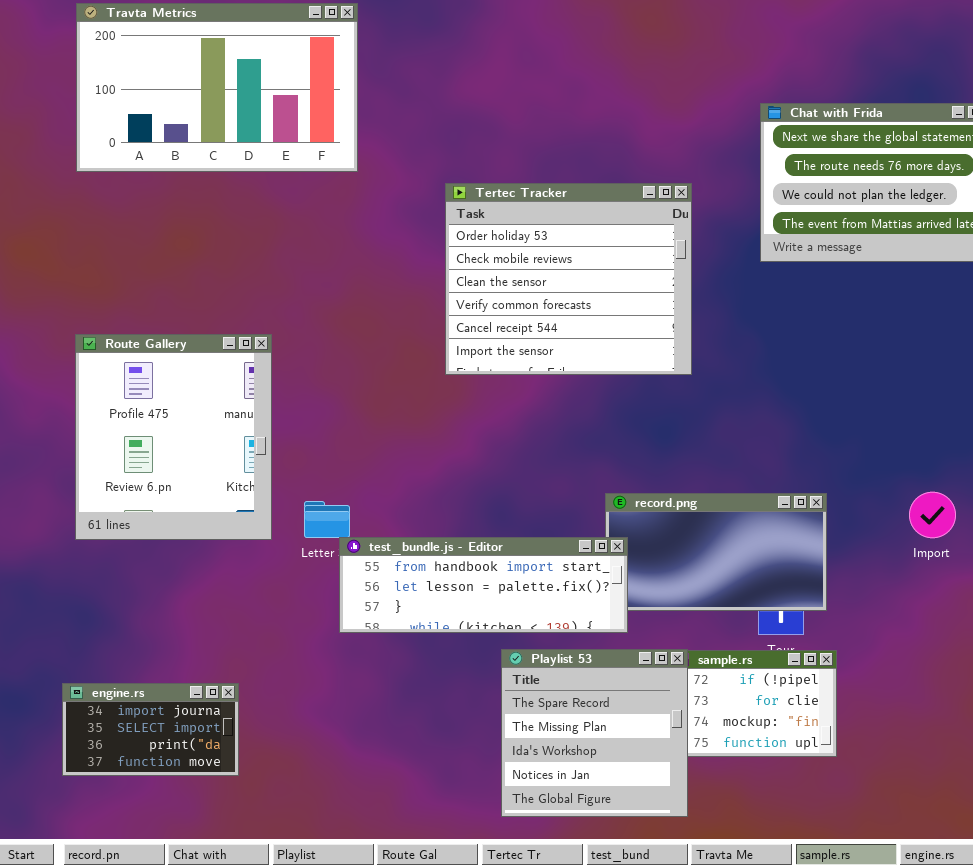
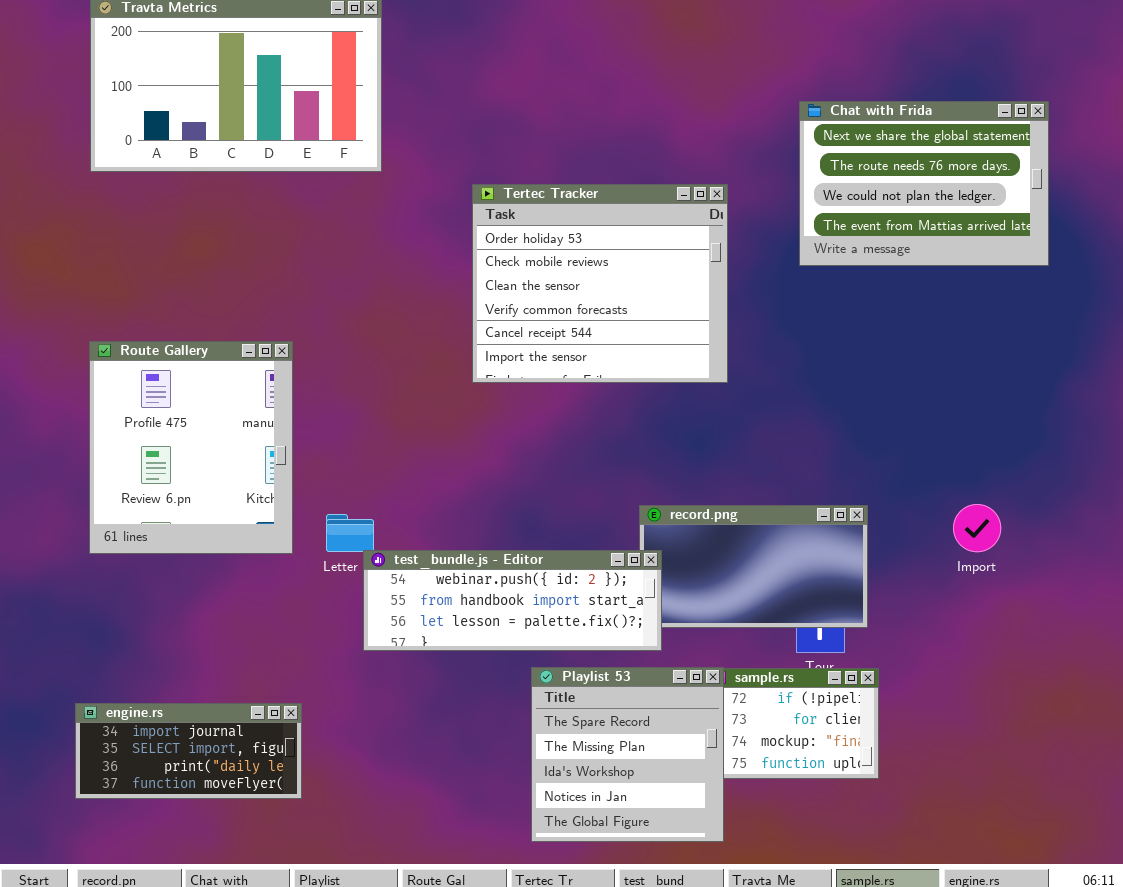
test_bundle.js - Editor: [339,537,628,633] -> [363,550,662,651], scrolled up 1 row
engine.rs: [62,683,239,776] -> [75,703,302,799], resized

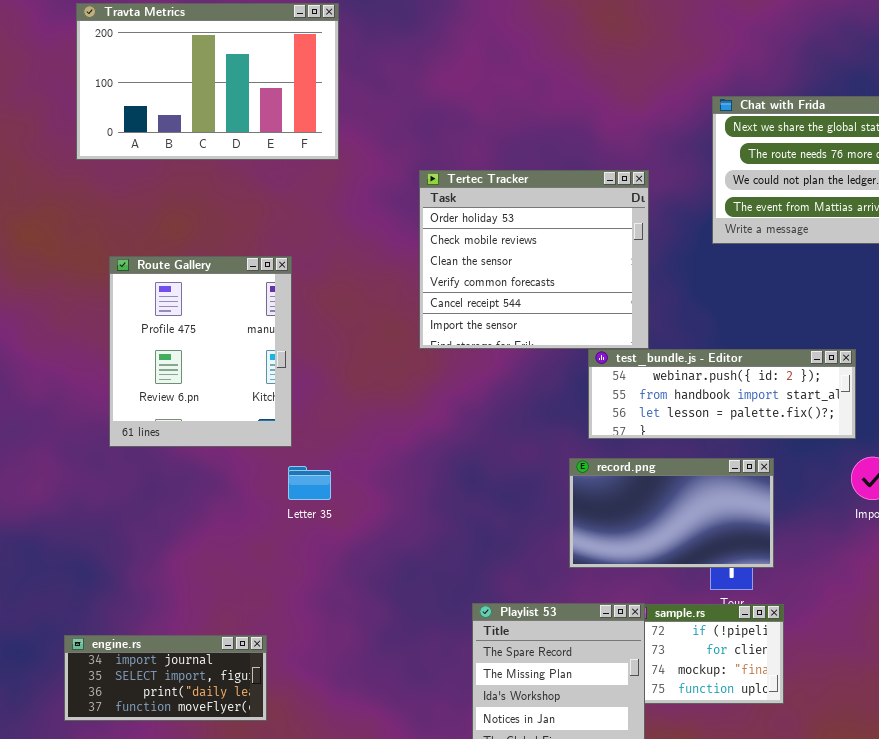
Route Gallery: [89,341,293,554] -> [109,256,292,447], moved
test_bundle.js - Editor: [363,550,662,651] -> [588,349,856,439], moved

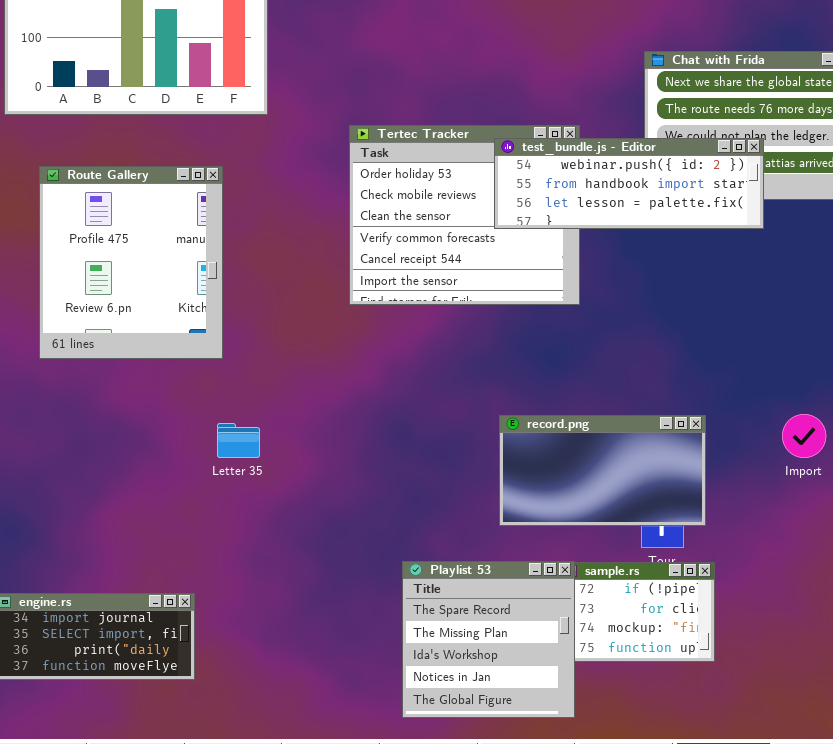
Route Gallery: [109,256,292,447] -> [39,166,223,359], moved
test_bundle.js - Editor: [588,349,856,439] -> [494,138,764,229], moved

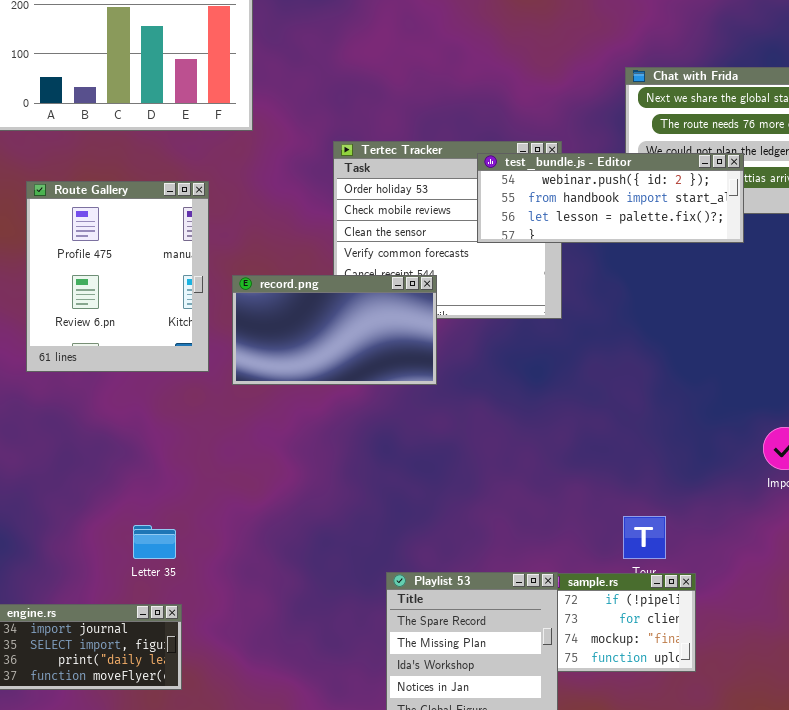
record.png: [499,415,706,526] -> [232,275,437,385], moved
Letter 35: [217,423,260,458] -> [133,525,176,559], moved

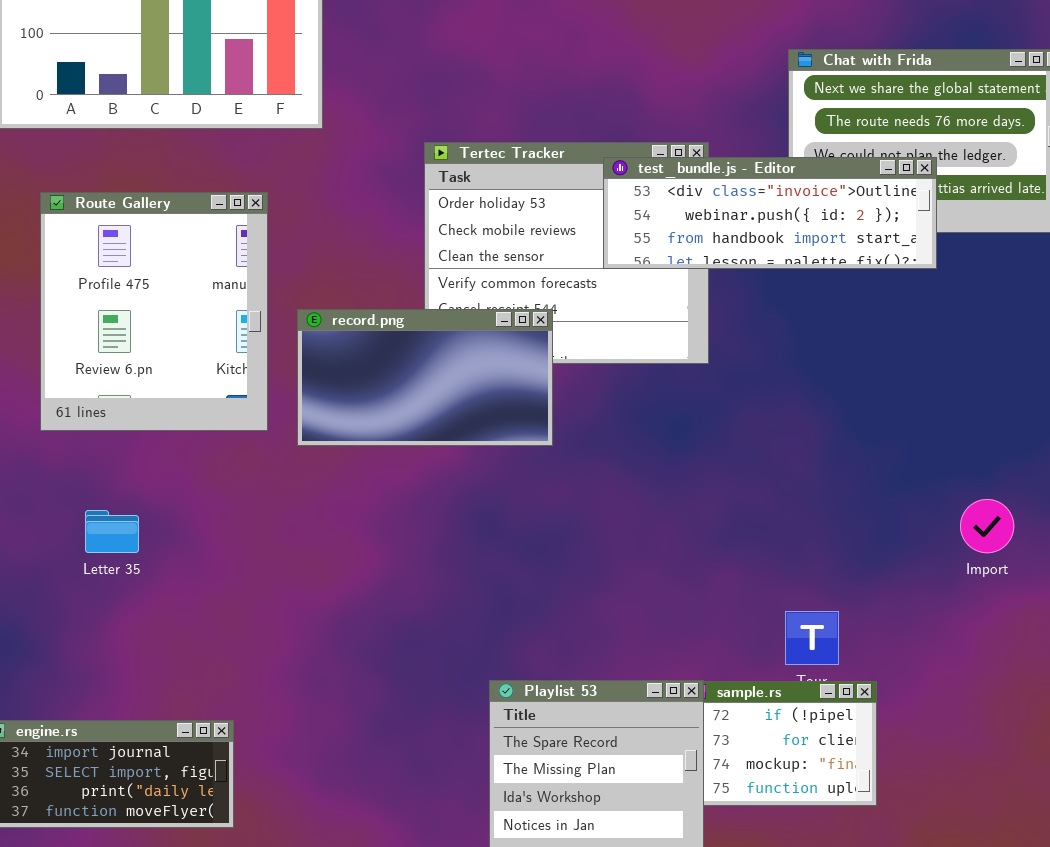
test_bundle.js - Editor: [477,153,744,243] -> [603,157,937,269], scrolled up 1 row
Letter 35: [133,525,176,559] -> [85,510,139,553], moved

